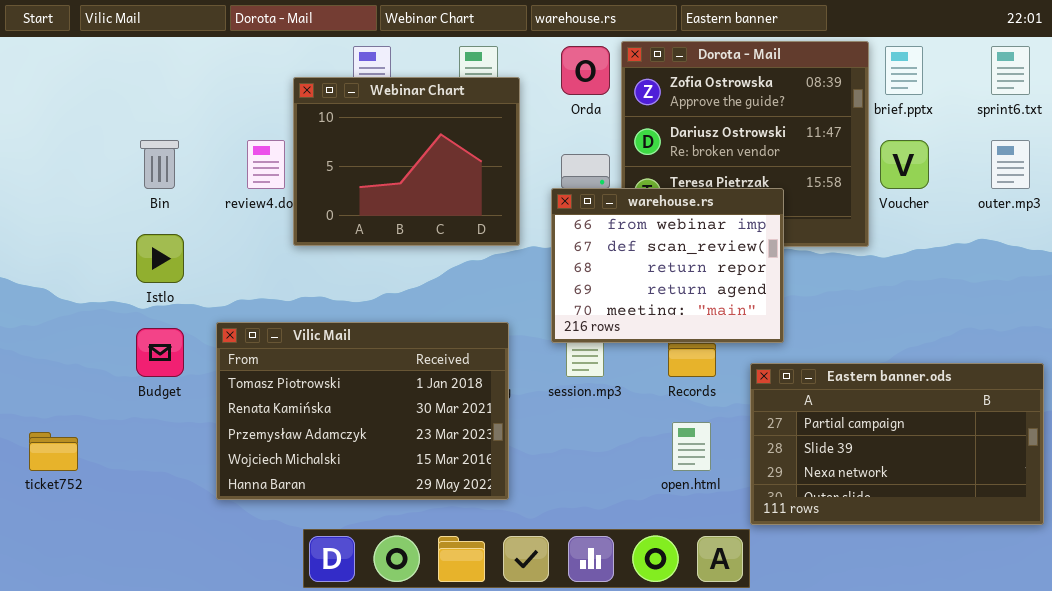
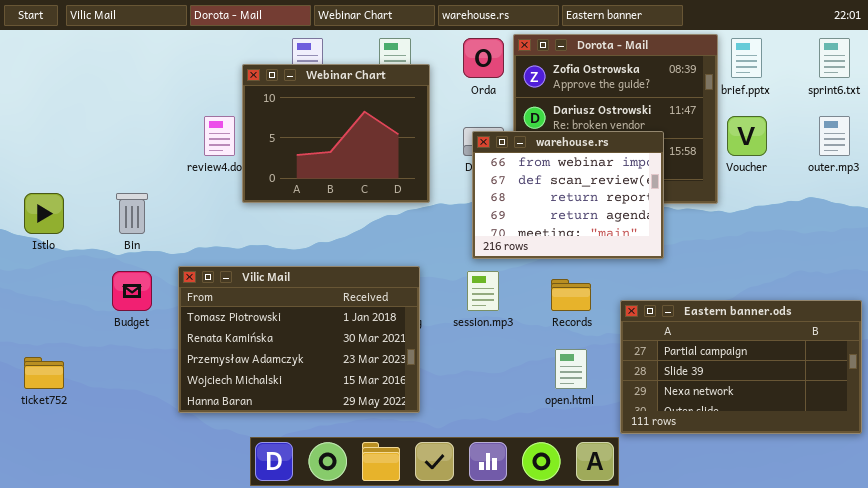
Bin: [140,140,179,189] -> [116,193,148,234], moved
warehouse.rs: [551,188,784,343] -> [472,131,664,259], moved
Istlo: [136,234,184,283] -> [24,193,64,234], moved

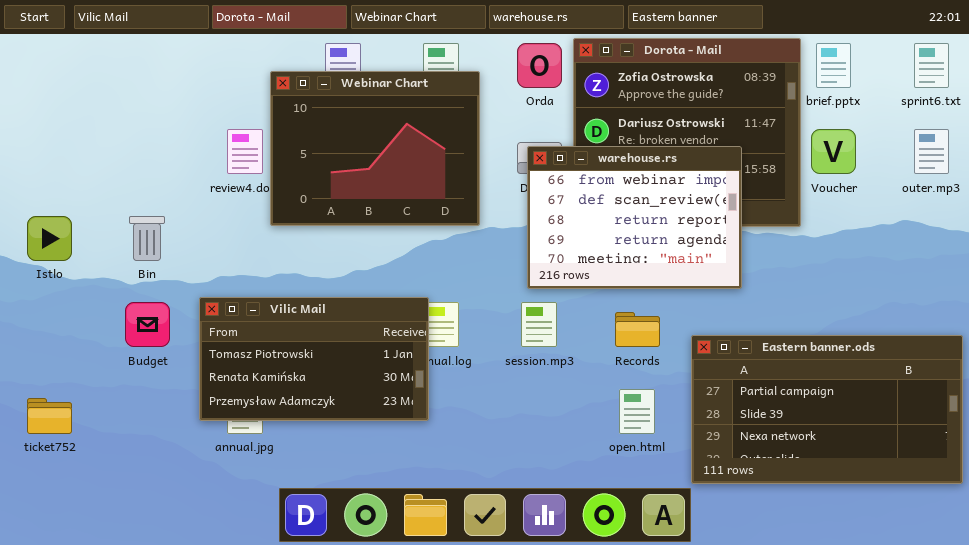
Vilic Mail: [178,266,420,413] -> [199,297,429,421], resized

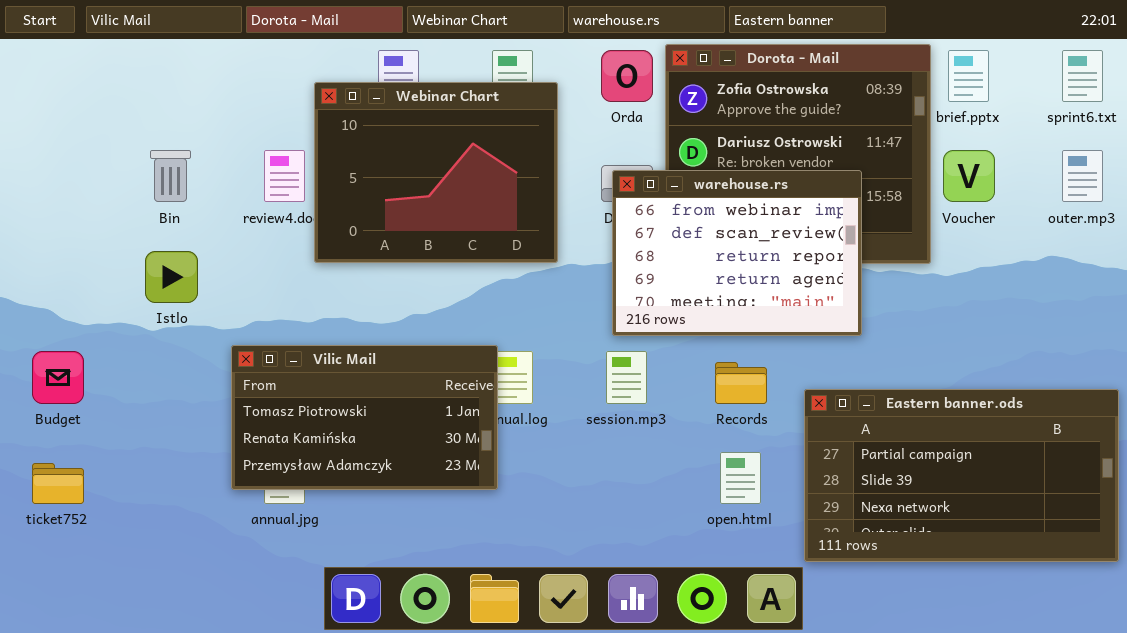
Istlo: [27,216,72,261] -> [145,251,198,303], moved
Bin: [129,216,165,261] -> [150,150,191,202], moved
Budget: [125,302,170,347] -> [32,351,84,404], moved

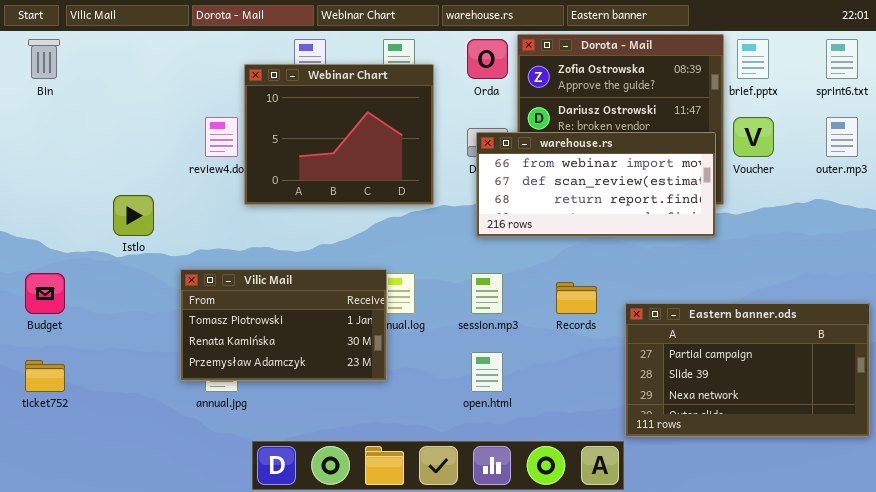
Bin: [150,150,191,202] -> [28,39,60,79], moved
warehouse.rs: [612,170,862,336] -> [476,132,716,237], resized
open.html: [720,452,761,504] -> [471,352,503,392], moved

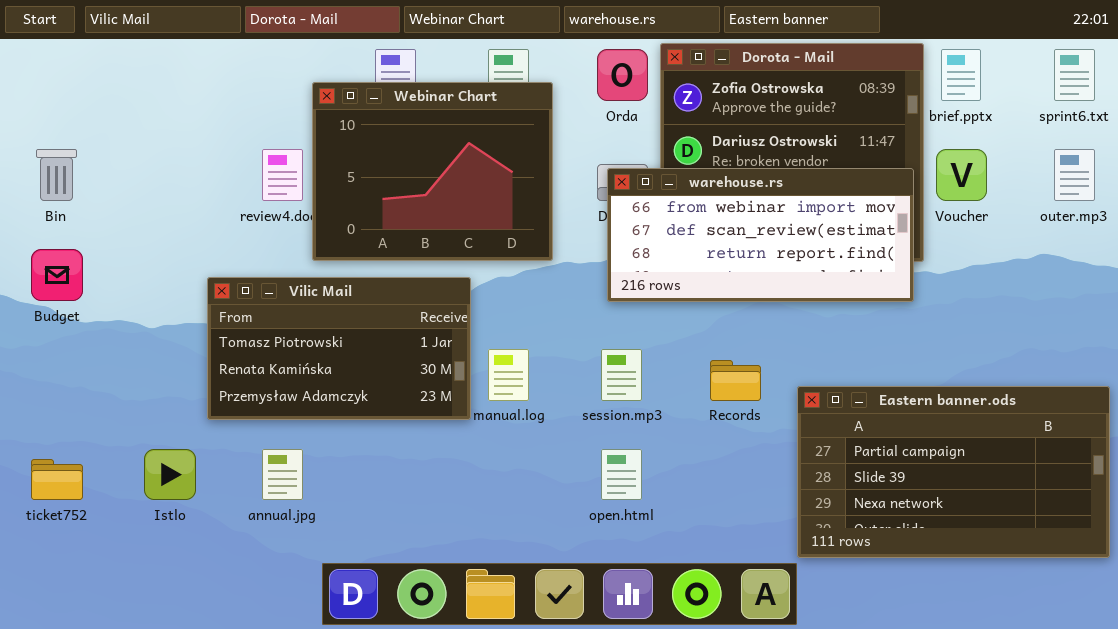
Bin: [28,39,60,79] -> [36,149,77,201], moved
Istlo: [113,195,154,236] -> [144,449,196,500], moved
Vilic Mail: [180,269,387,381] -> [207,277,471,420], moved
Budget: [25,273,65,314] -> [31,249,83,301], moved

